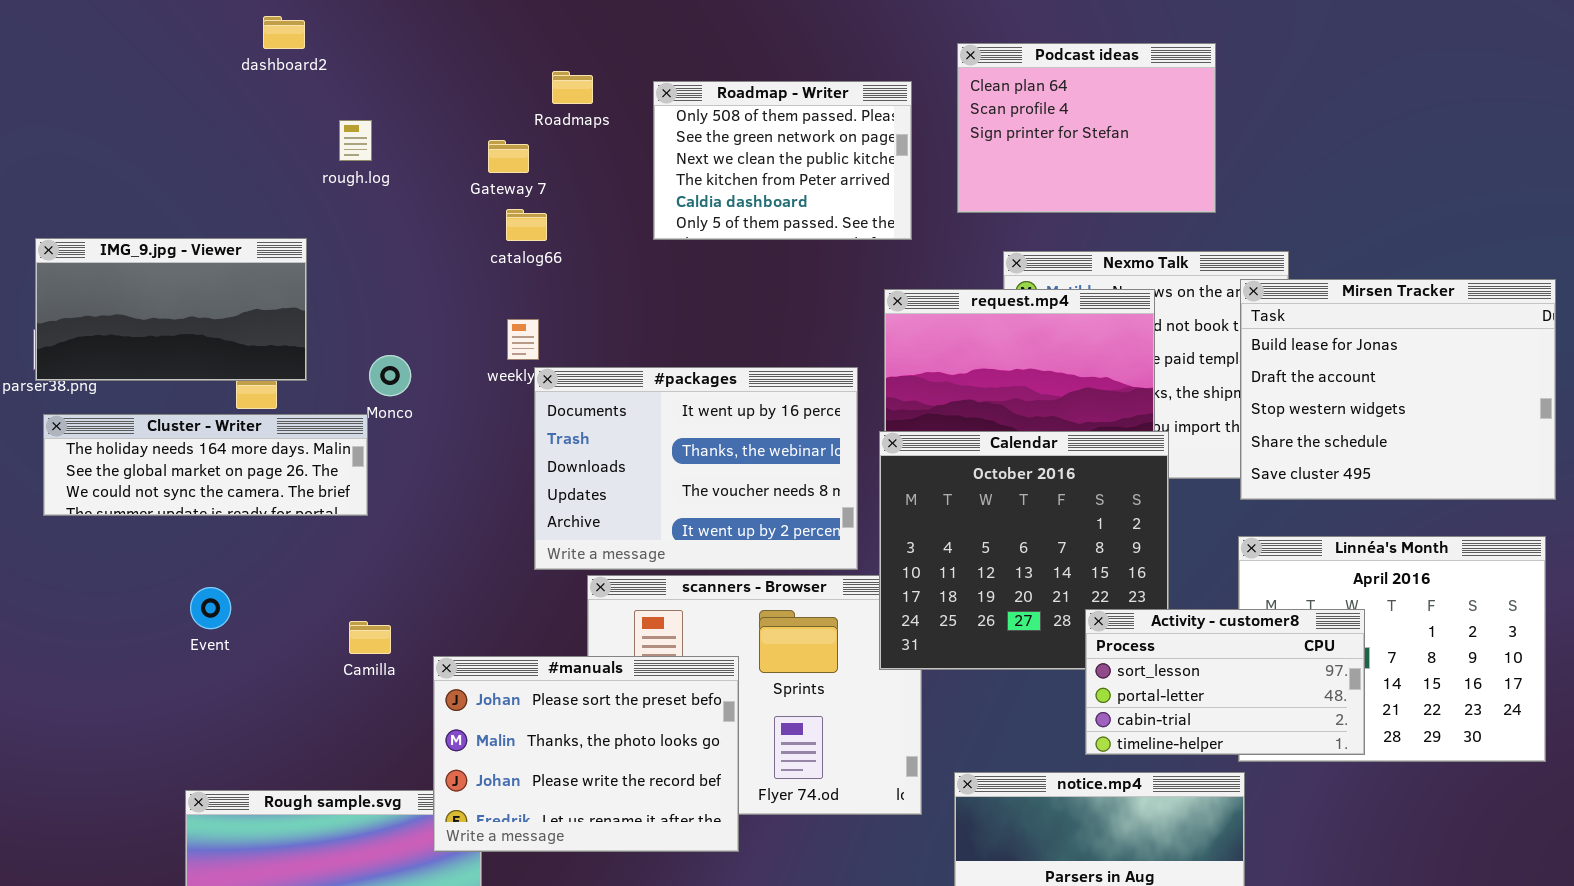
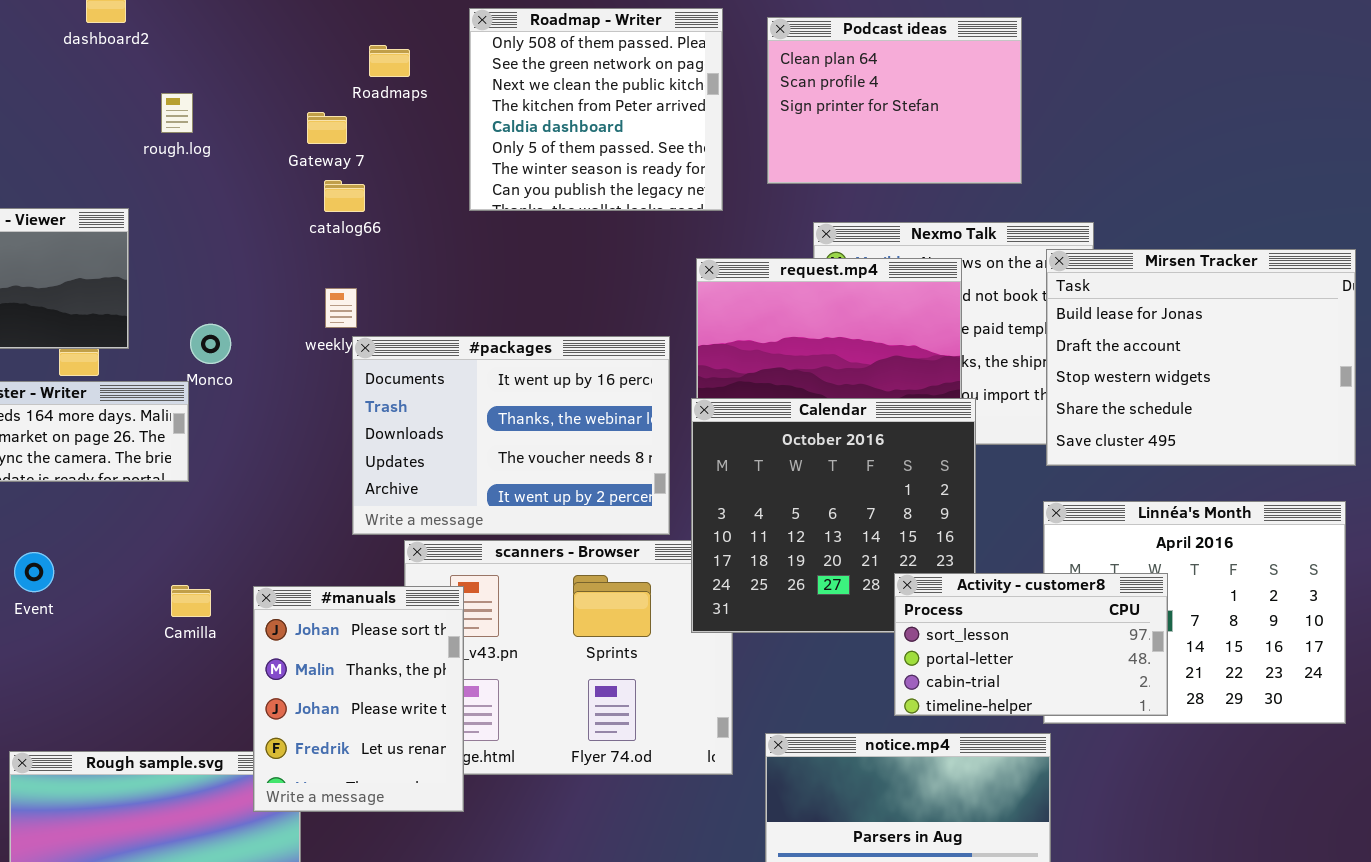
Roadmap - Writer: [653,81,912,240] -> [469,8,723,211], resized
#manuals: [433,656,739,852] -> [253,586,464,812], resized

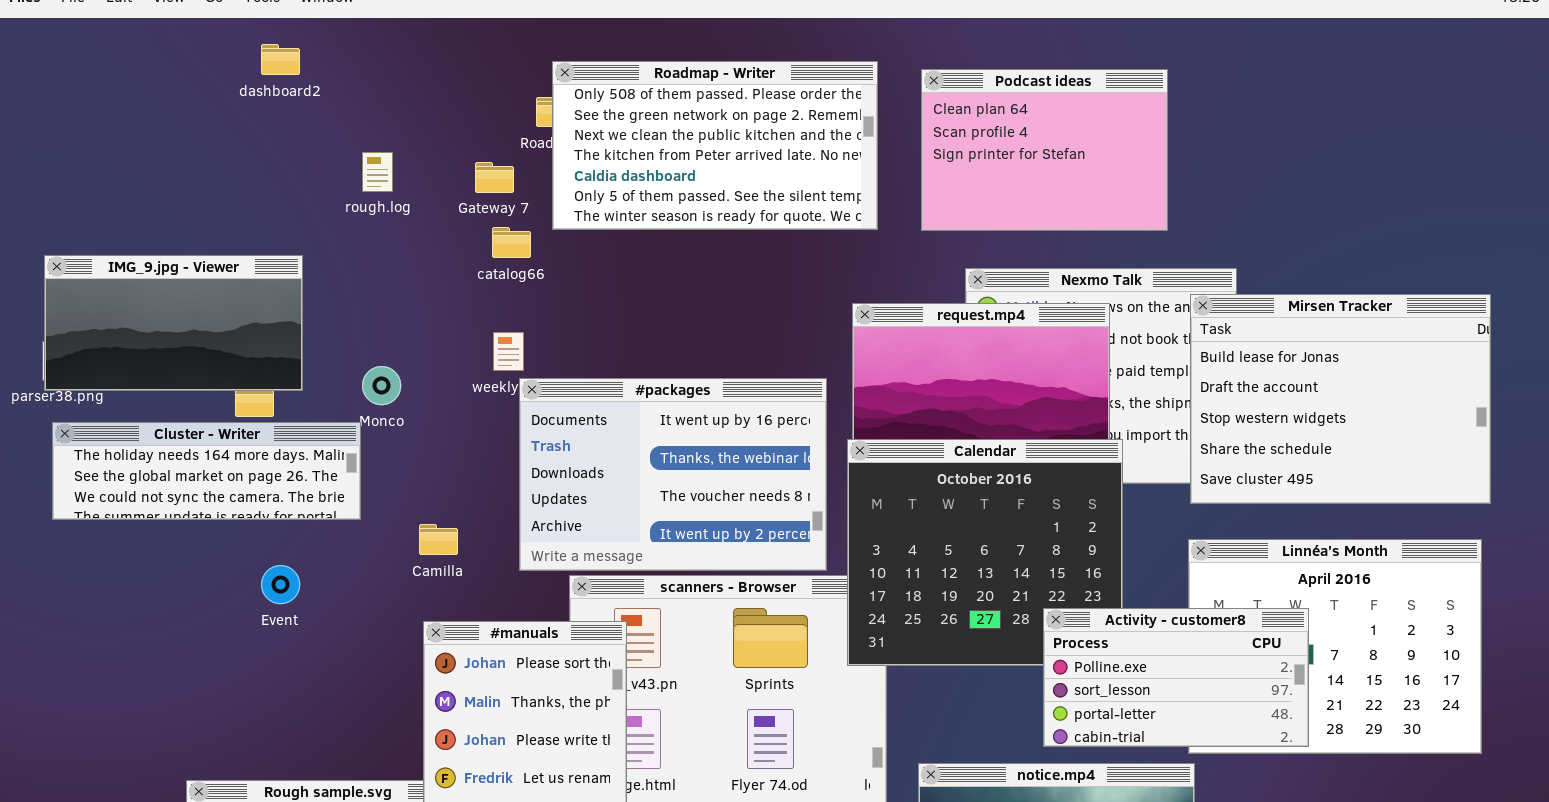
Roadmap - Writer: [469,8,723,211] -> [552,61,878,230], resized
rough.log: [161,93,193,133] -> [362,152,393,192], moved
Event: [14,552,54,592] -> [261,565,300,604], moved
Activity - customer8: [894,573,1168,716] -> [1043,608,1309,747], scrolled up 1 row
Camilla: [171,585,211,617] -> [419,524,458,555], moved

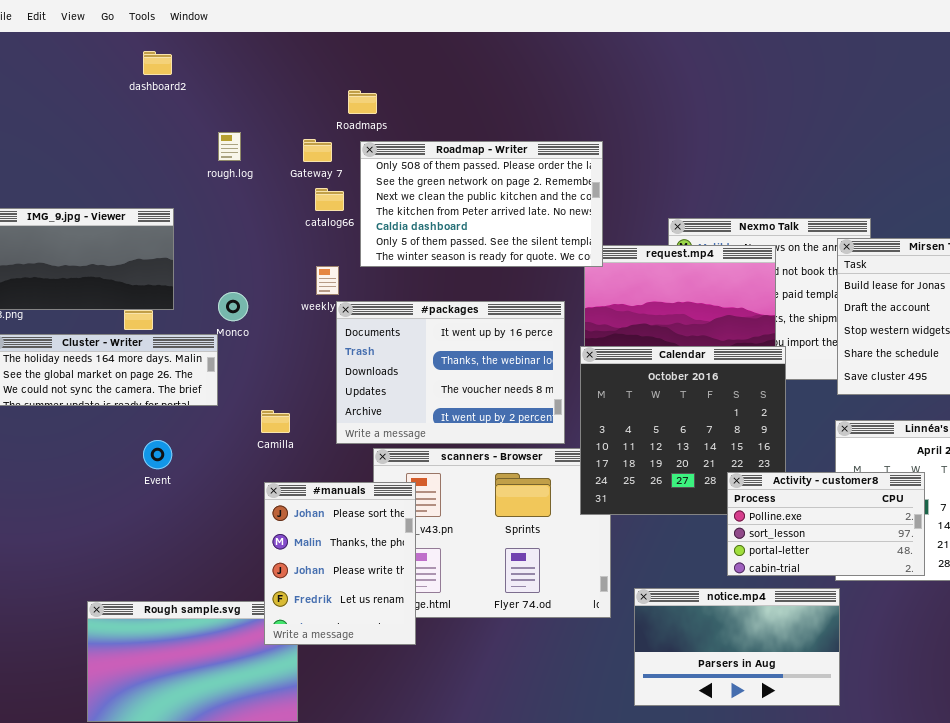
Roadmap - Writer: [552,61,878,230] -> [360,141,603,267], moved
Podcast ideas: [921,69,1168,231] -> none, closed

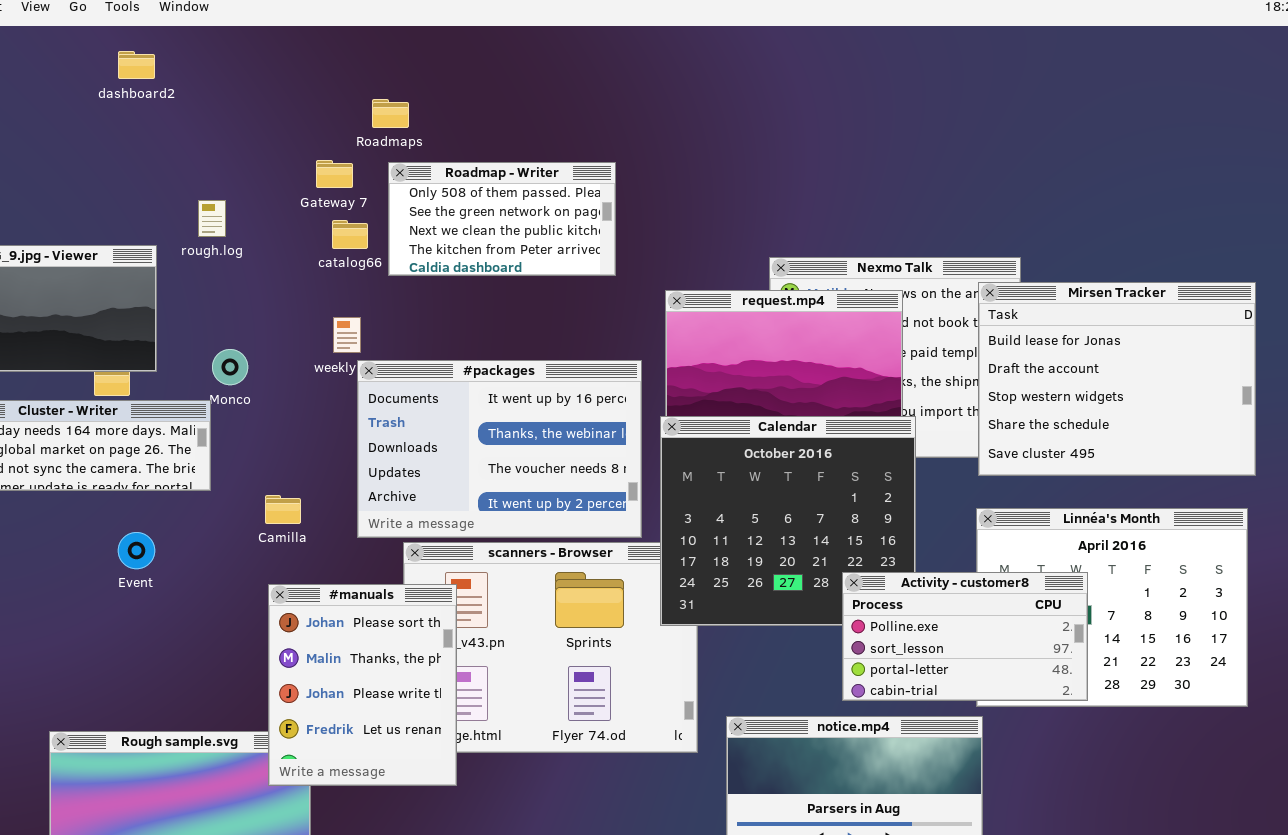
rough.log: [218,132,241,161] -> [198,200,226,237], moved
Roadmap - Writer: [360,141,603,267] -> [388,162,616,276], resized

